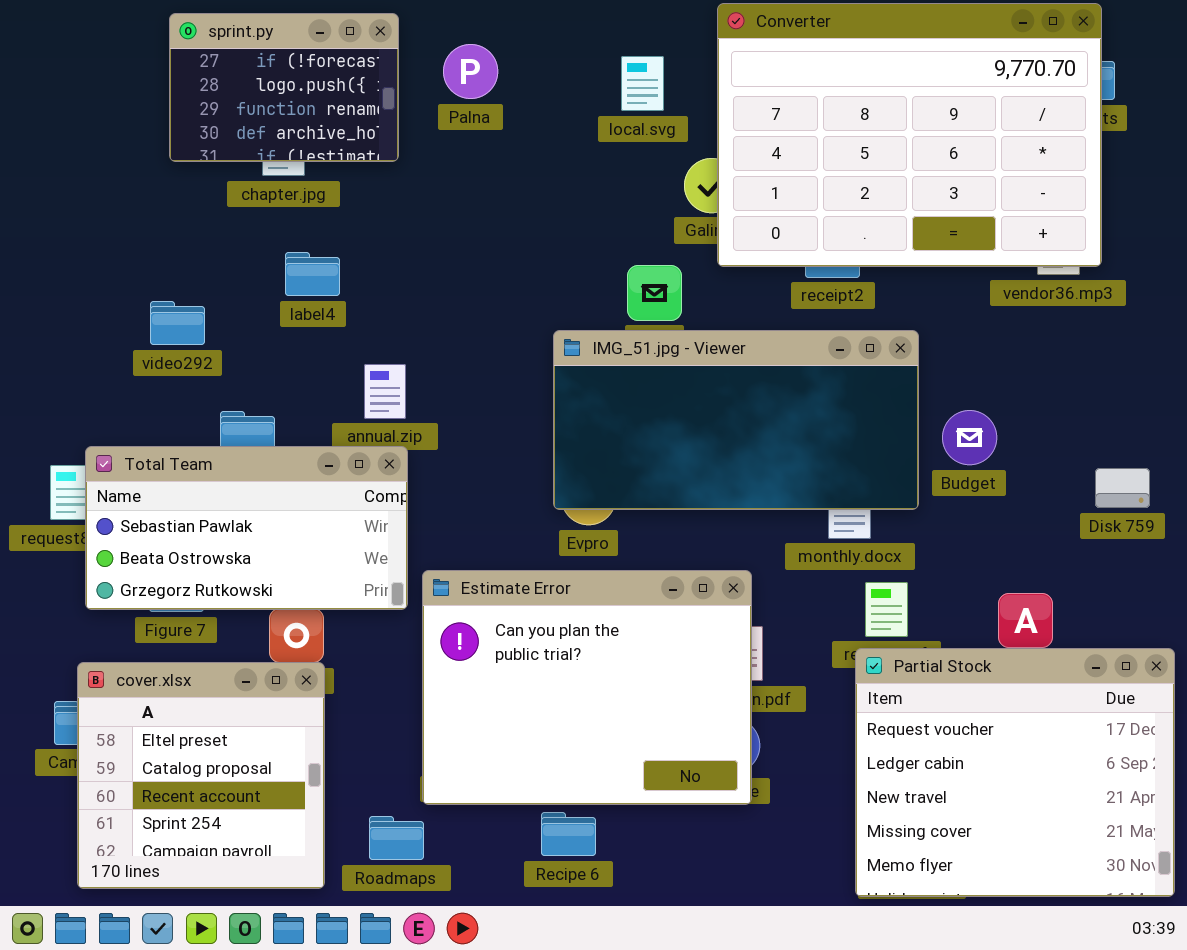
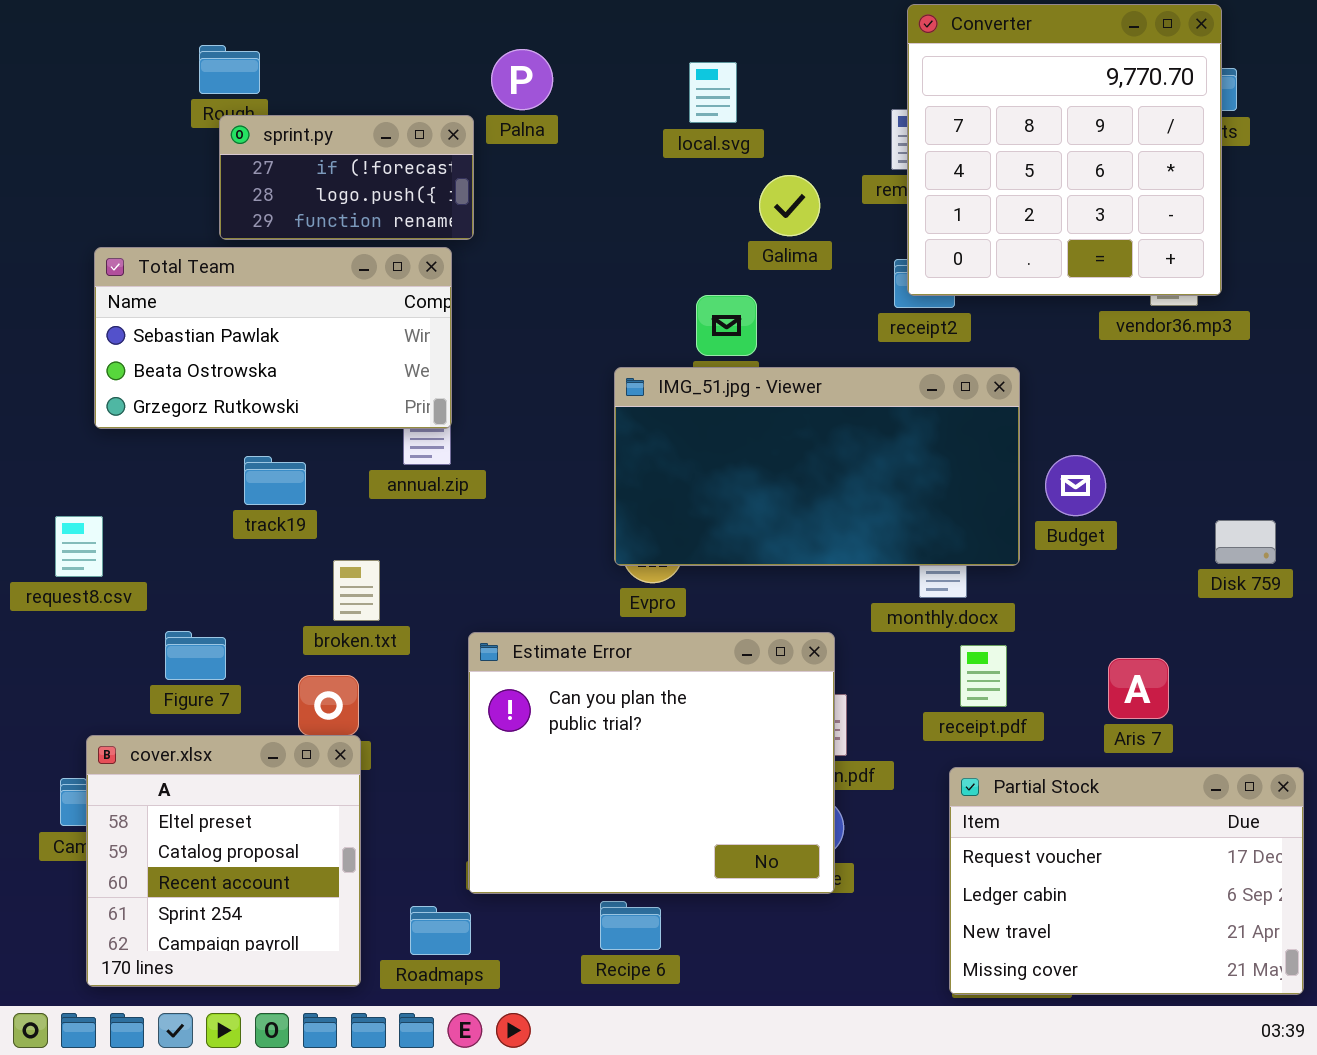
Converter: [717,3,1102,267] -> [907,4,1222,296], resized
sprint.py: [169,13,399,162] -> [219,115,474,240], moved, resized
Total Team: [85,446,408,610] -> [94,247,452,429], moved
Partial Stock: [855,648,1175,897] -> [949,767,1304,995], resized

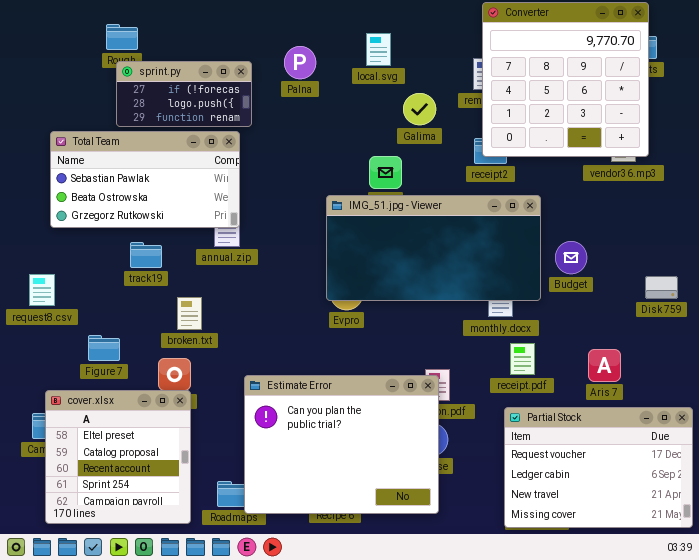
Palna: [491,49,553,110] -> [284,46,316,79], moved
Estimate Error: [468,632,835,894] -> [244,375,439,514], moved

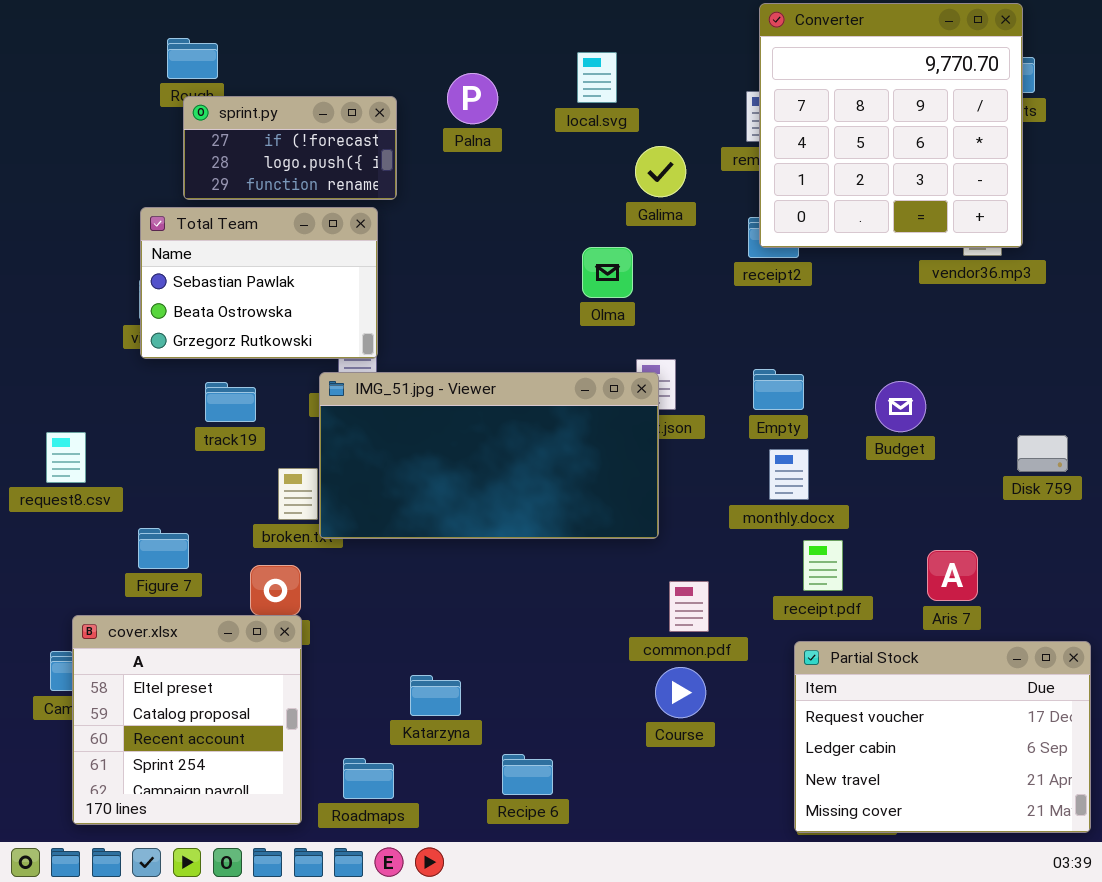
Total Team: [50,131,240,228] -> [140,207,378,359], resized
IMG_51.jpg - Viewer: [326,195,541,301] -> [319,372,659,539], moved
Estimate Error: [244,375,439,514] -> none, closed

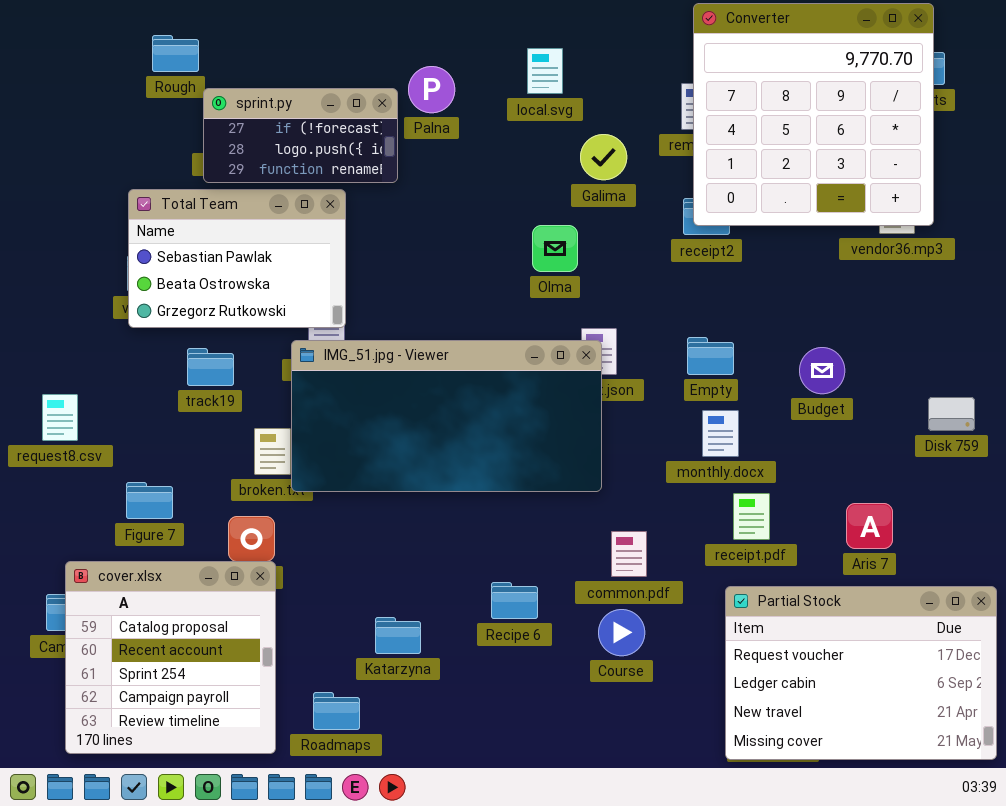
sprint.py: [183,96,397,200] -> [203,88,398,183], moved
cover.xlsx: [72,615,302,825] -> [65,561,276,754], scrolled down 1 row
Recipe 6: [502,754,553,795] -> [491,582,538,619], moved

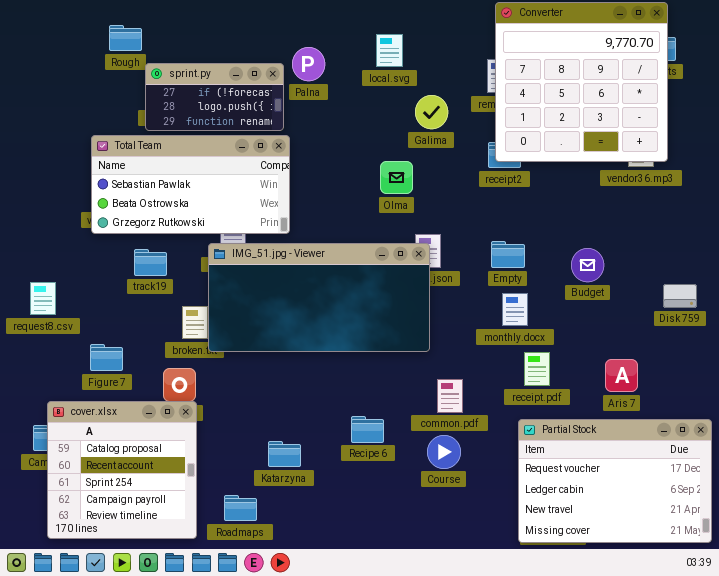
Total Team: [128,189,346,328] -> [91,135,290,234], resized

